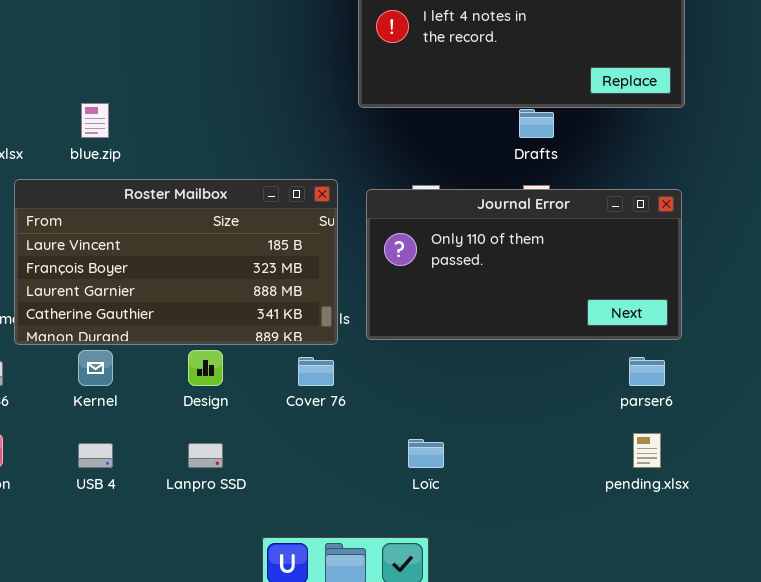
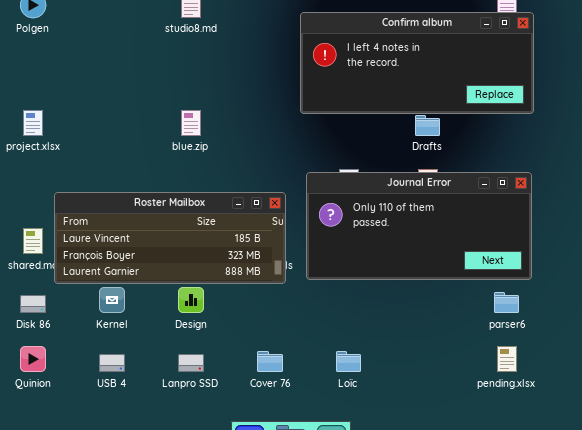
blue.zip: [81,103,109,138] -> [181,110,201,136], moved
Roster Mailbox: [14,179,338,345] -> [54,192,286,284], resized
Cover 76: [298,357,334,386] -> [257,351,283,372], moved

